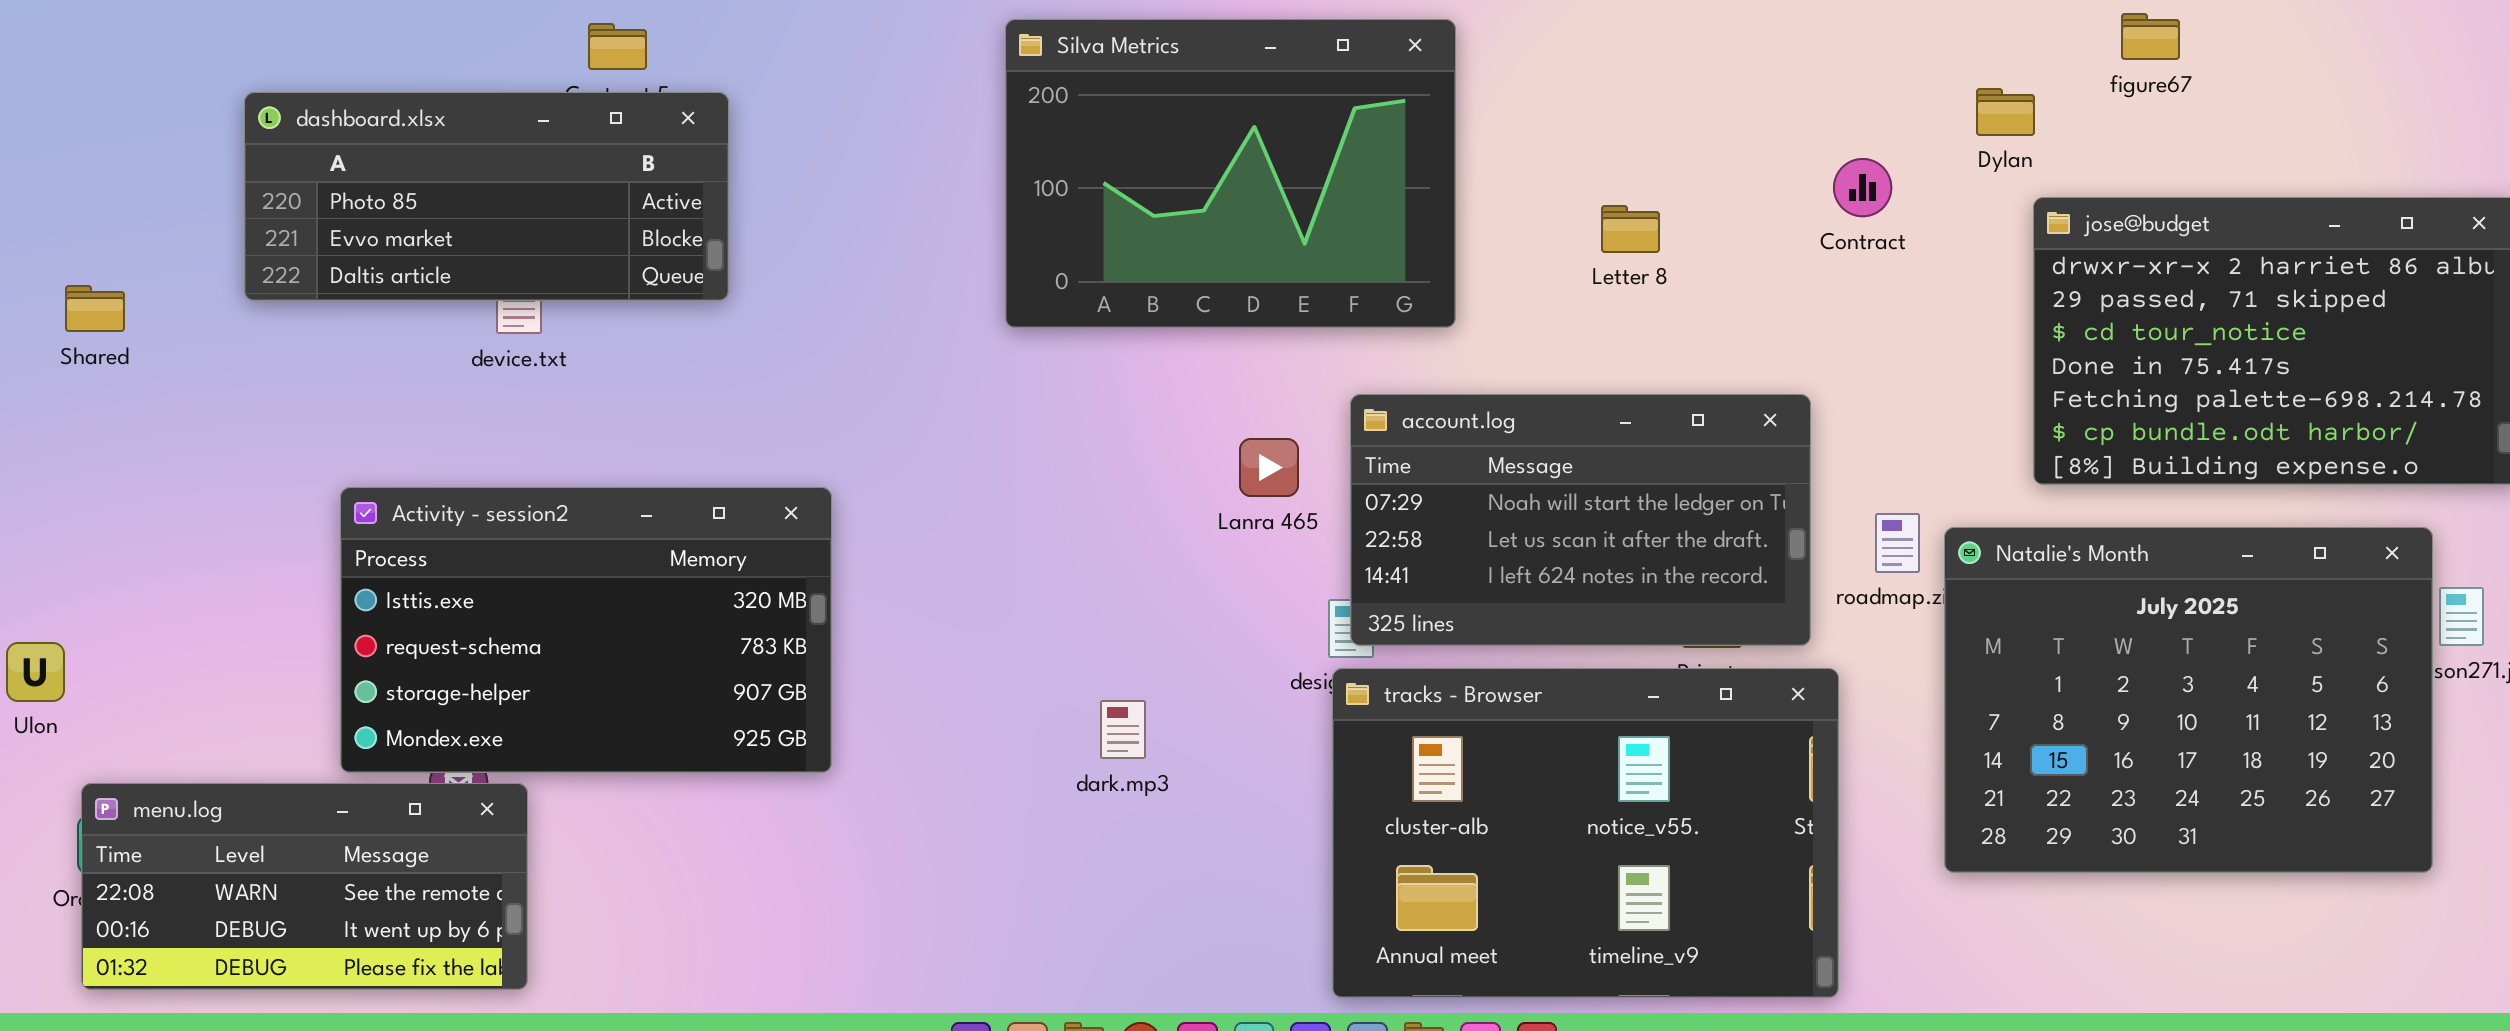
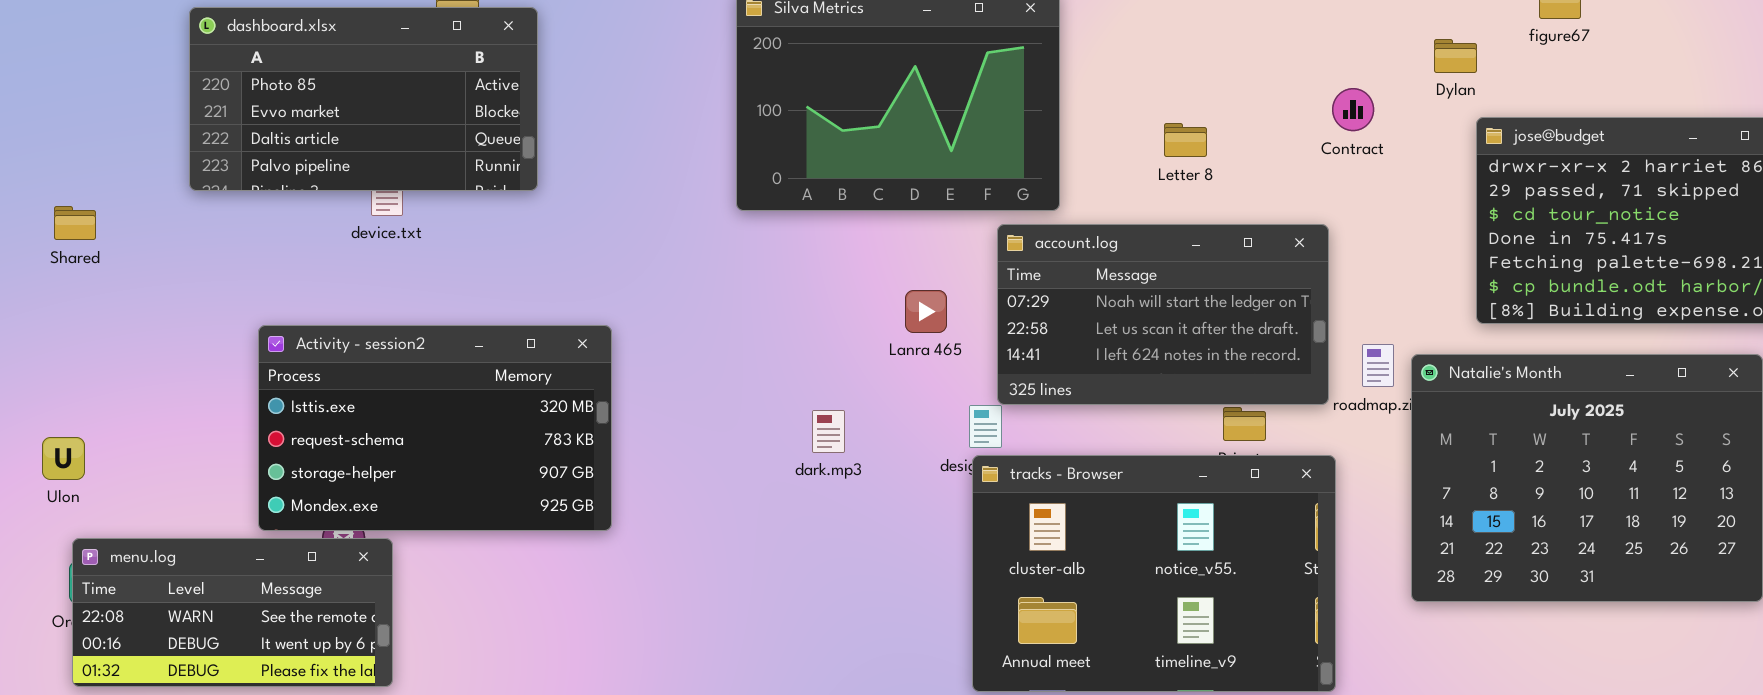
dashboard.xlsx: [244,92,729,301] -> [189,7,538,191], resized
Shared: [65,285,125,332] -> [54,206,96,240], moved
account.log: [1350,394,1811,646] -> [997,224,1329,405], moved
Ulon: [6,642,65,702] -> [42,437,85,480], moved
dark.mp3: [1100,700,1146,759] -> [812,410,845,453], moved

